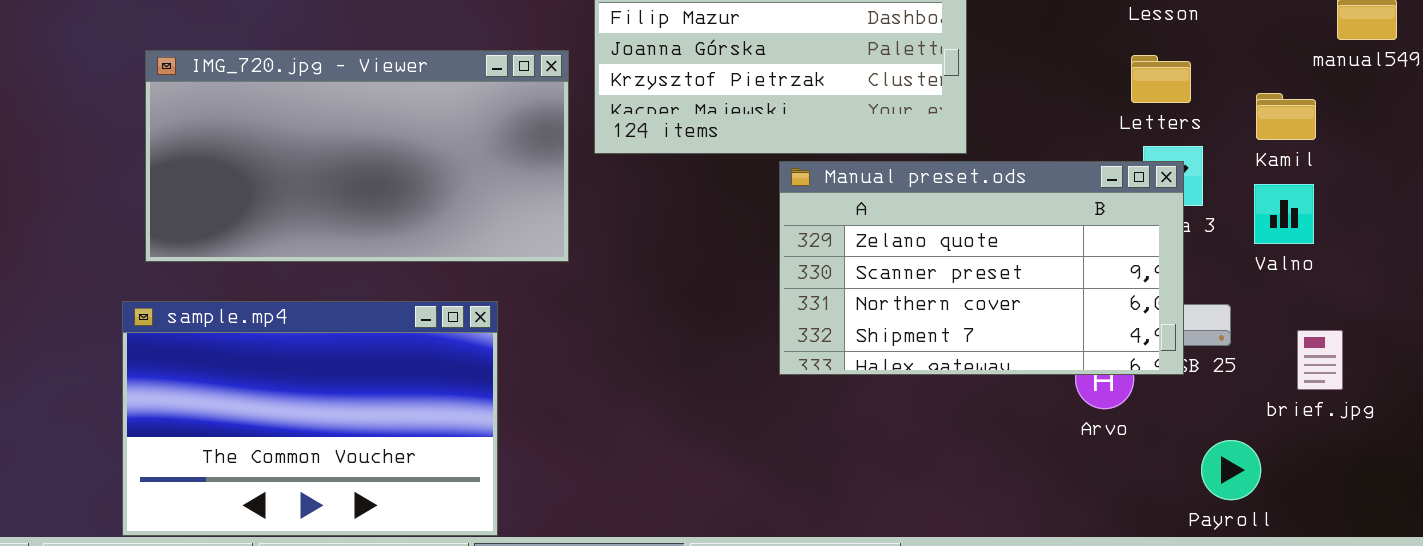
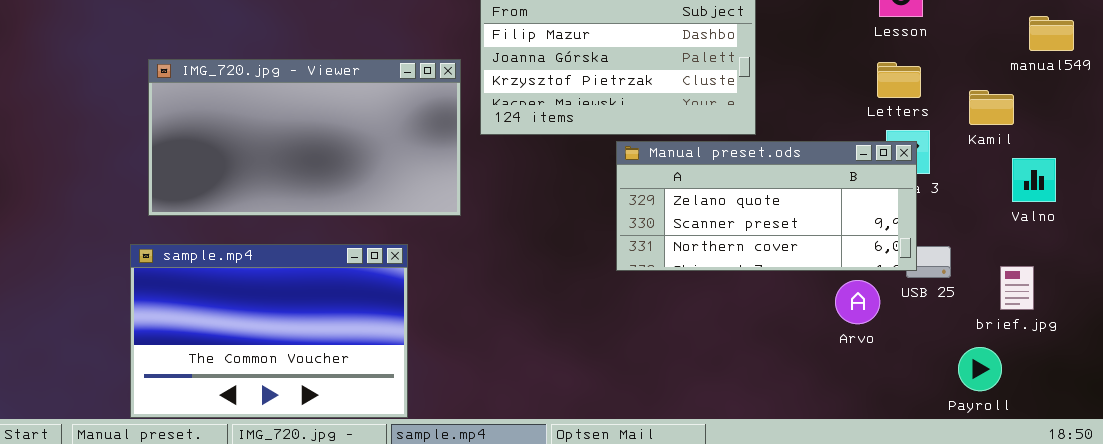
Manual preset.ods: [779,161,1184,375] -> [616,141,917,271], resized
Valno: [1254,184,1314,244] -> [1012,158,1056,202], moved
Payroll: [1201,440,1261,500] -> [958,347,1002,391], moved

